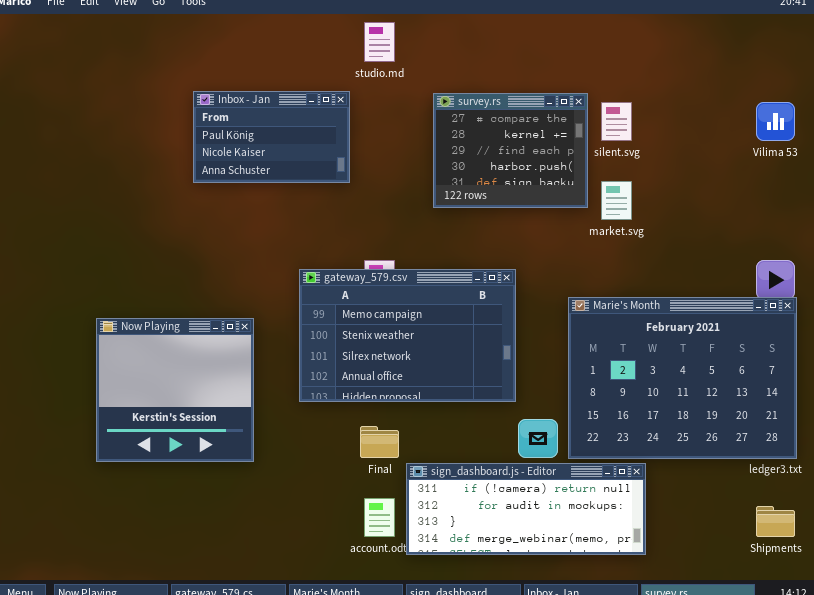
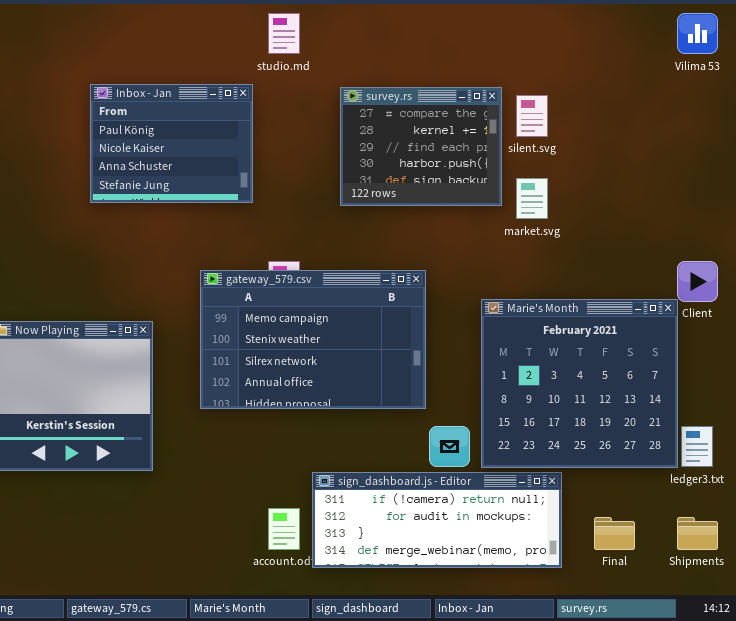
Inbox - Jan: [193,91,350,183] -> [90,84,253,203], resized
Vilima 53: [756,102,795,141] -> [677,13,718,54], moved
Marie's Month: [568,297,797,459] -> [481,299,678,468], resized
Final: [360,426,399,458] -> [594,517,635,550], moved

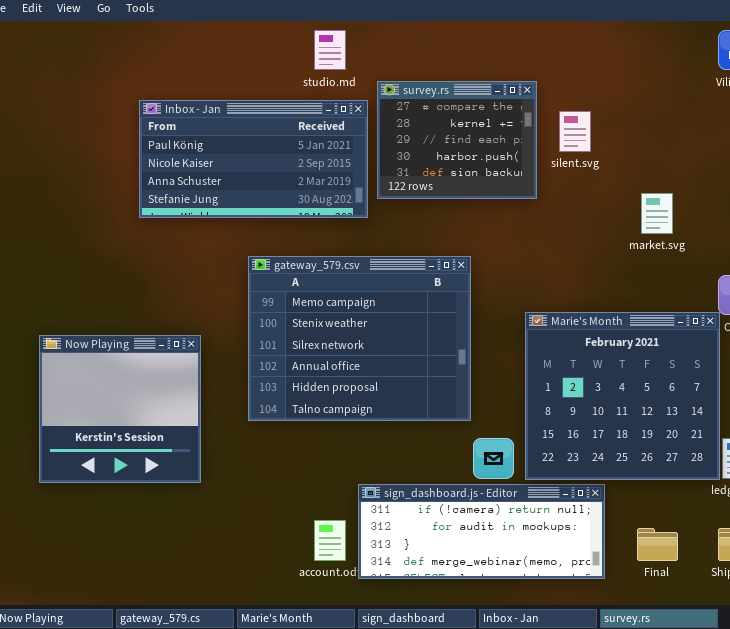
Inbox - Jan: [90,84,253,203] -> [139,100,368,218], resized
survey.rs: [340,87,502,206] -> [377,81,537,199], moved
market.svg: [516,178,548,219] -> [641,193,673,234], moved
gateway_579.csv: [200,270,426,409] -> [248,256,471,421], resized

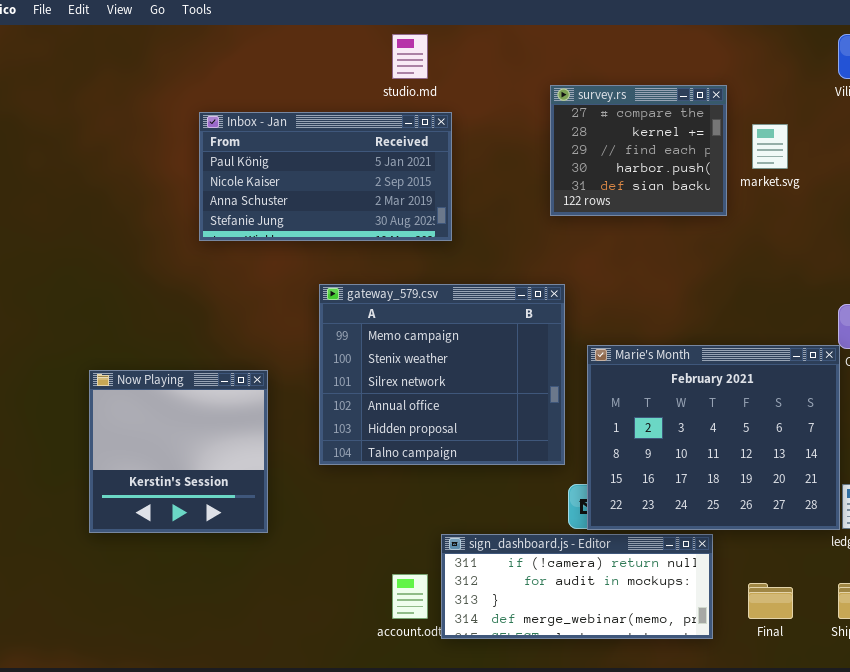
survey.rs: [377,81,537,199] -> [550,85,727,216], moved
market.svg: [641,193,673,234] -> [752,124,788,169], moved
Marie's Month: [525,312,720,480] -> [587,345,840,530], resized

